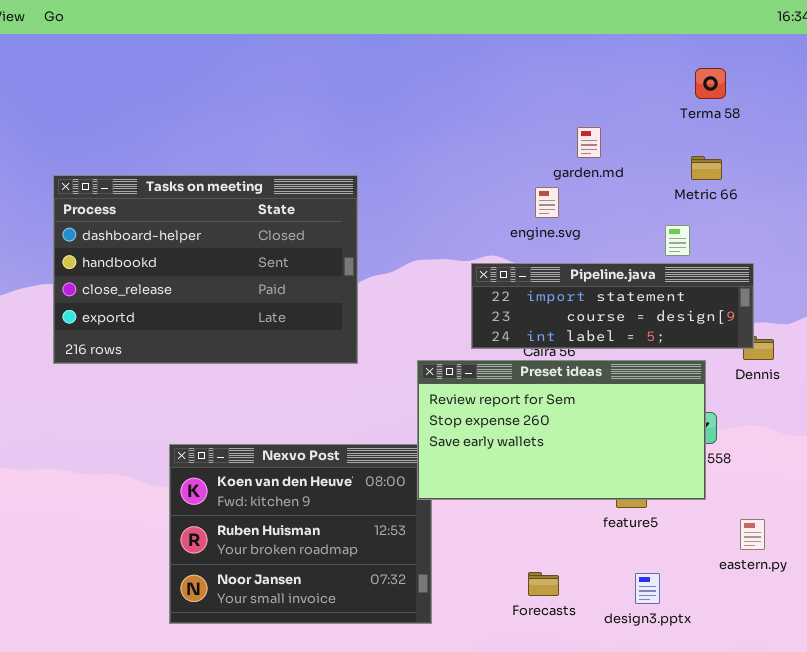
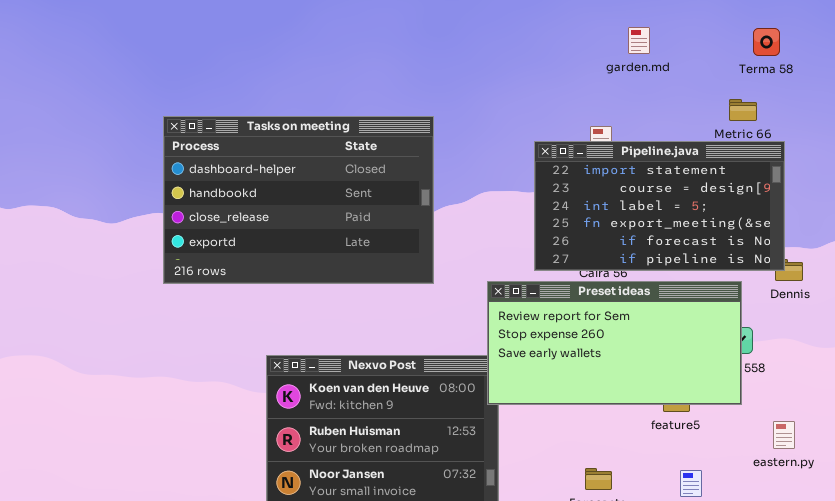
Terma 58: [695,68,726,99] -> [753,28,780,56], moved
garden.md: [577,127,601,158] -> [628,27,650,54], moved
Pipeline.java: [471,263,754,349] -> [534,141,785,271], resized

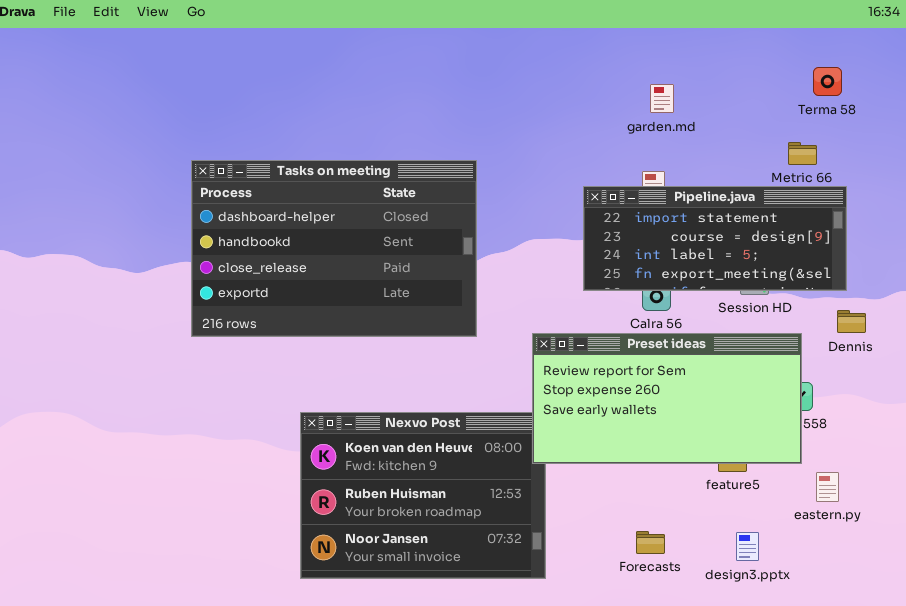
garden.md: [628,27,650,54] -> [650,84,674,113], moved
Pipeline.java: [534,141,785,271] -> [583,186,847,291], resized
eastern.py: [773,421,795,449] -> [816,472,839,502], moved

